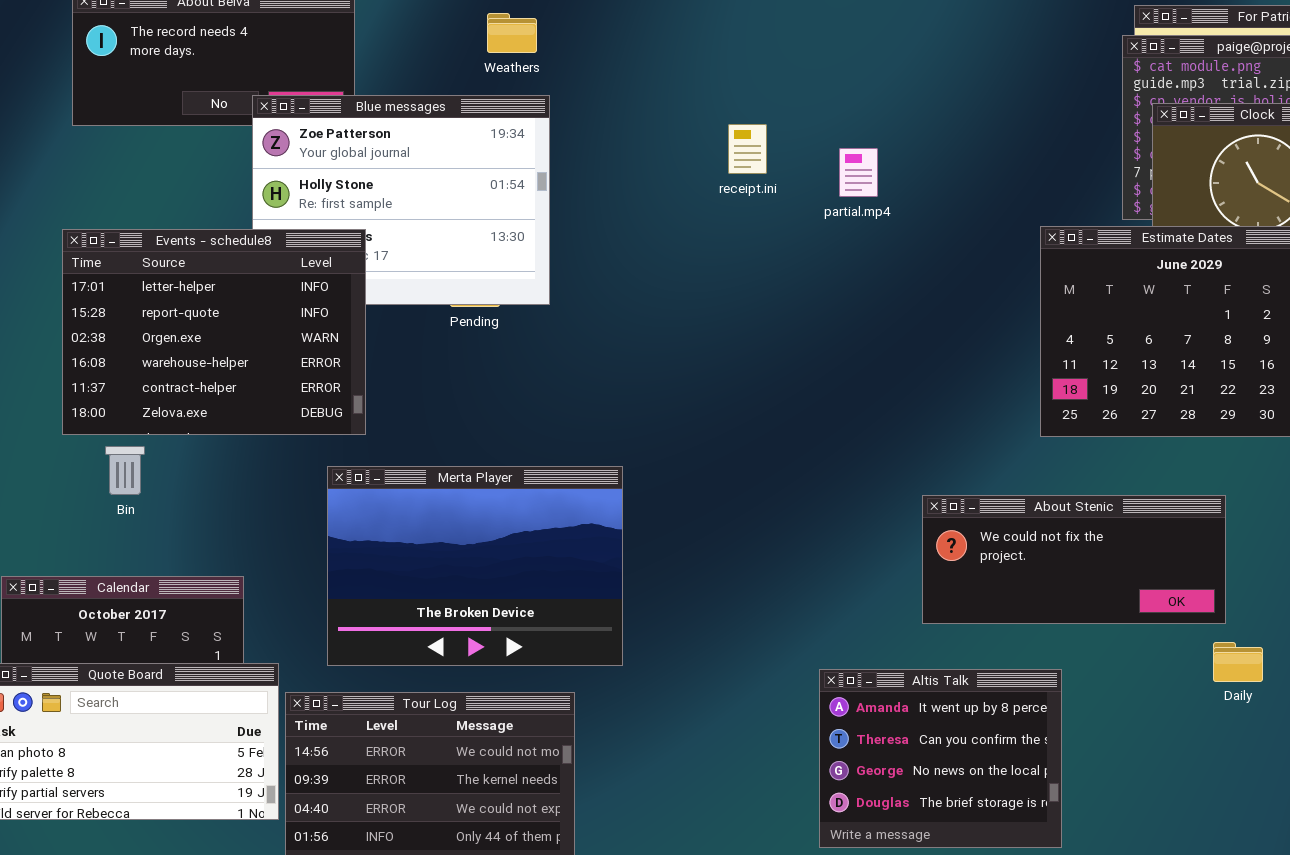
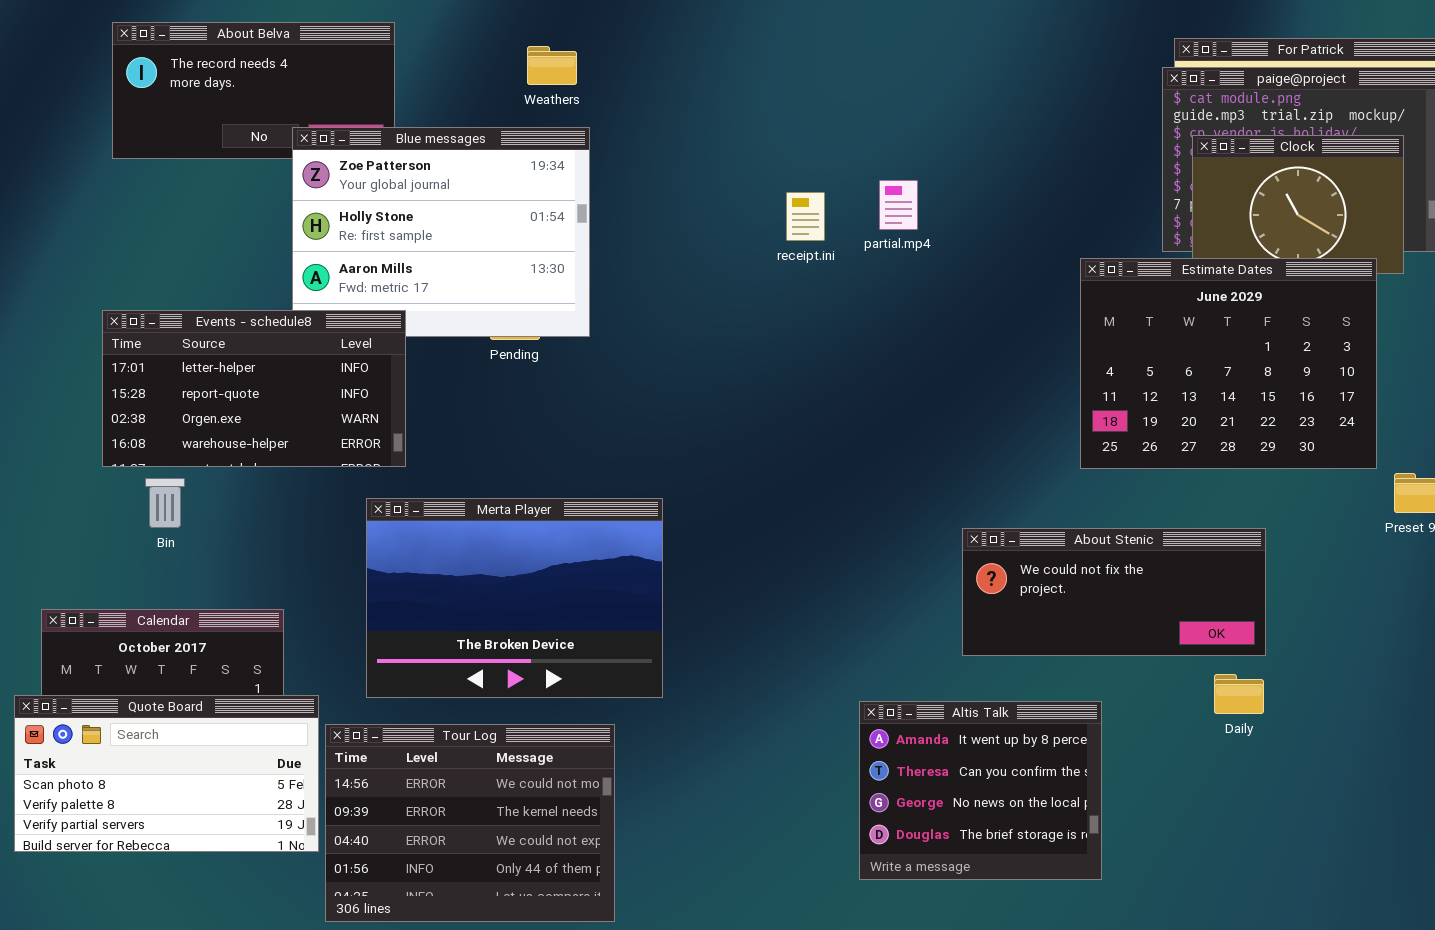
receipt.ini: [728,124,767,174] -> [786,192,825,241], moved
Events - schedule8: [62,229,366,435] -> [102,310,406,467], resized
Daily: [1213,642,1263,682] -> [1214,674,1264,714], moved

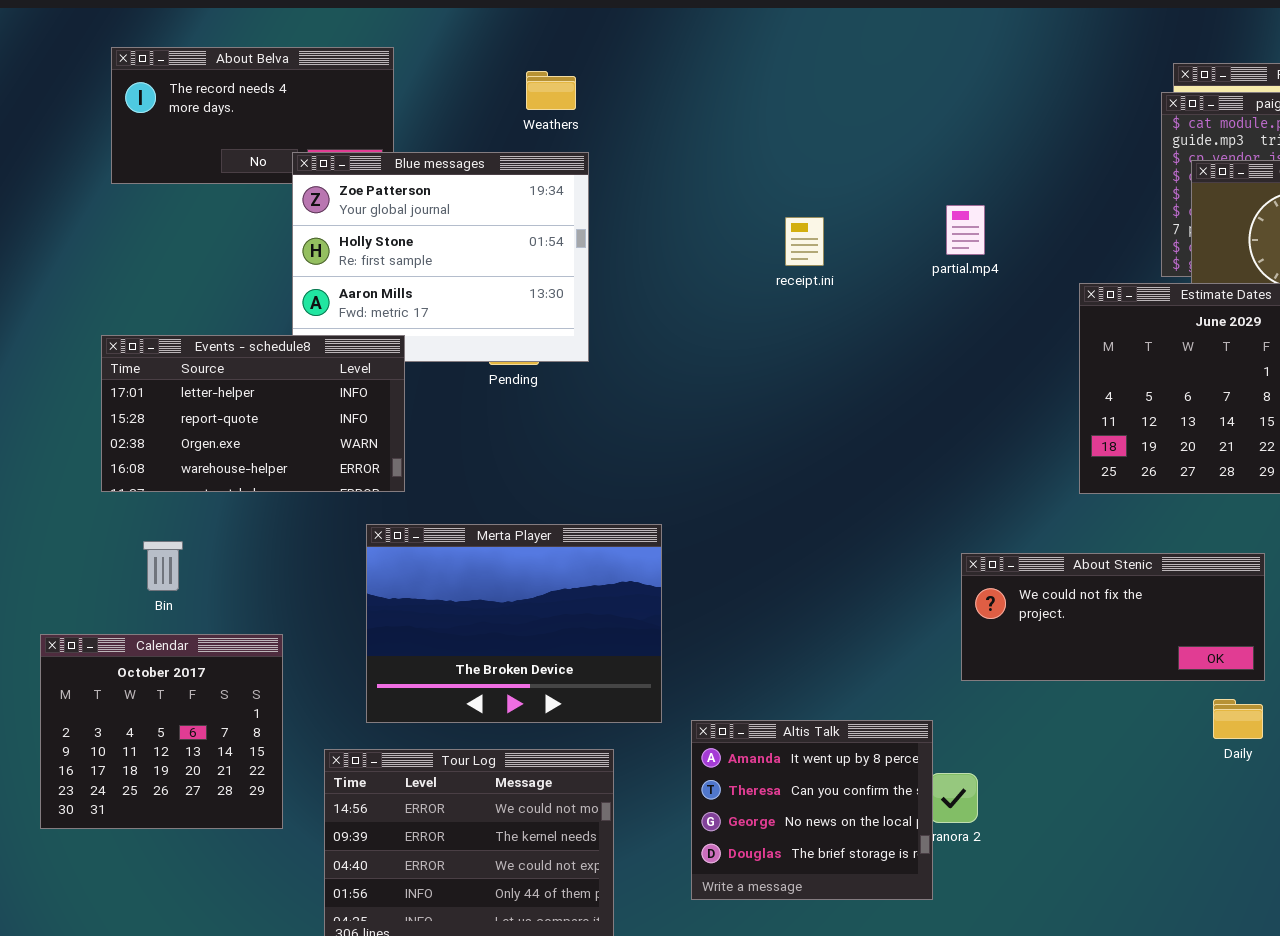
partial.mp4: [879,180,918,230] -> [946,205,985,255], moved
Bin: [145,478,185,528] -> [143,541,183,591], moved
Quote Board: [14,695,319,852] -> none, closed
Altis Talk: [859,701,1102,880] -> [691,720,933,900], moved

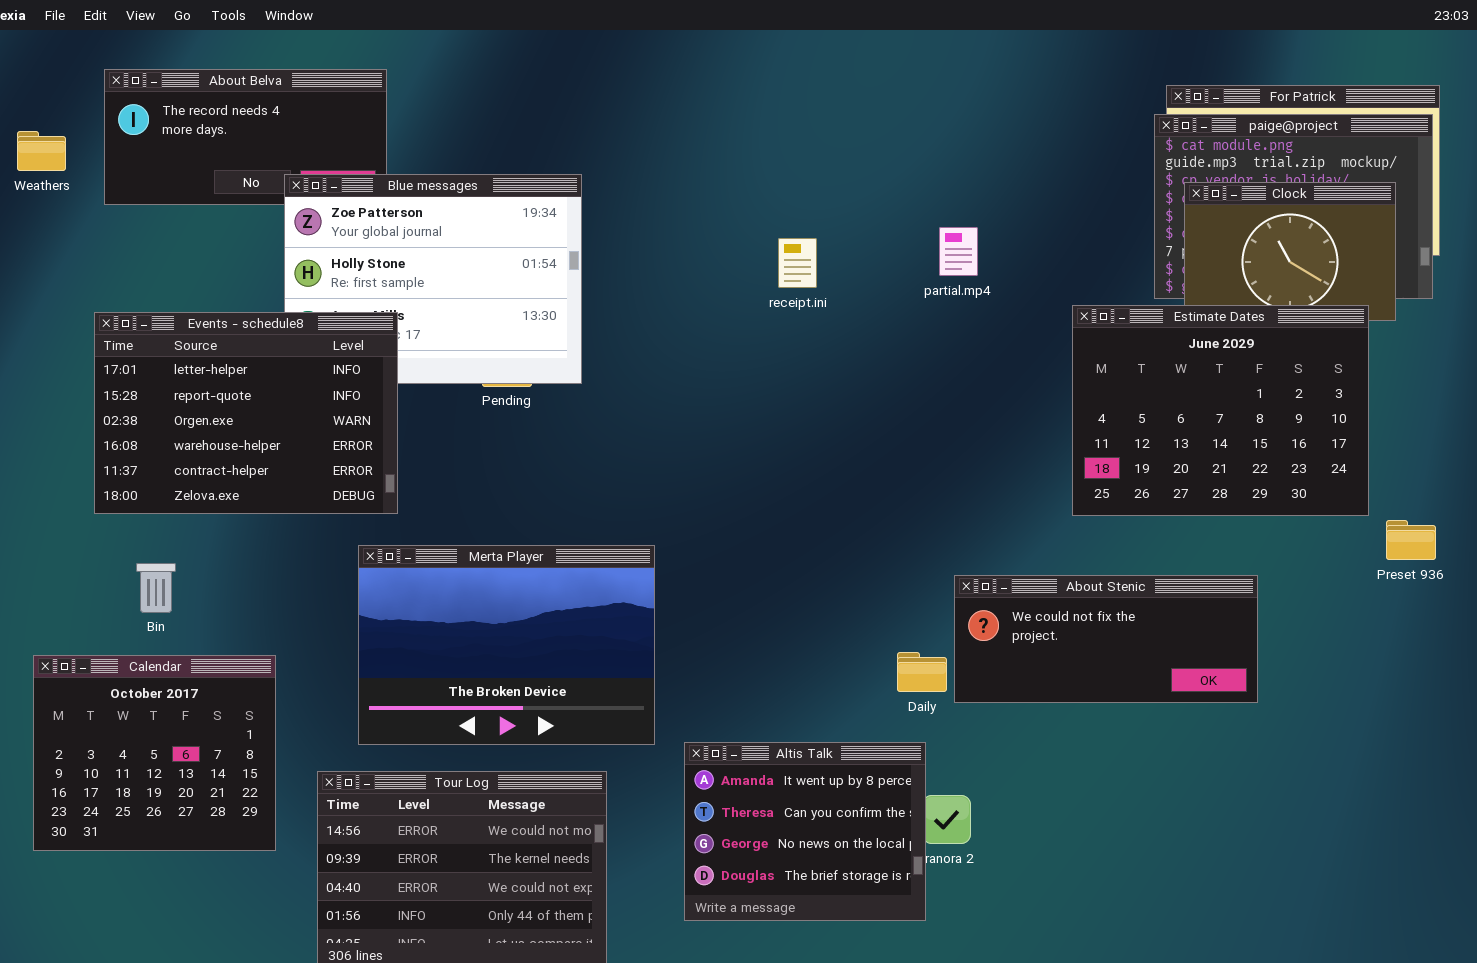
Weathers: [526,71,576,110] -> [17,131,66,171], moved
Events - schedule8: [101,335,405,492] -> [94,312,398,514], resized
Daily: [1213,699,1263,739] -> [897,652,947,692], moved

